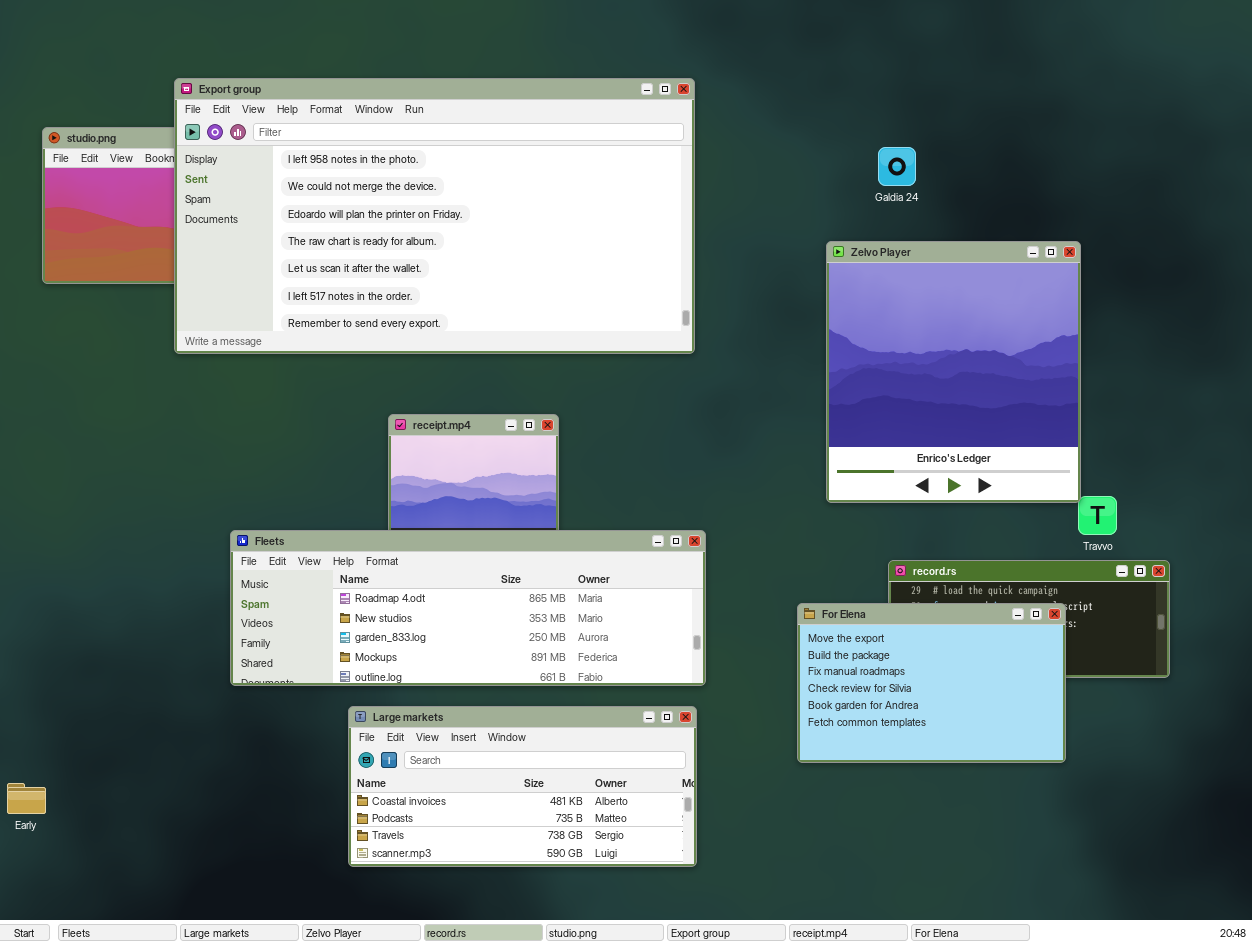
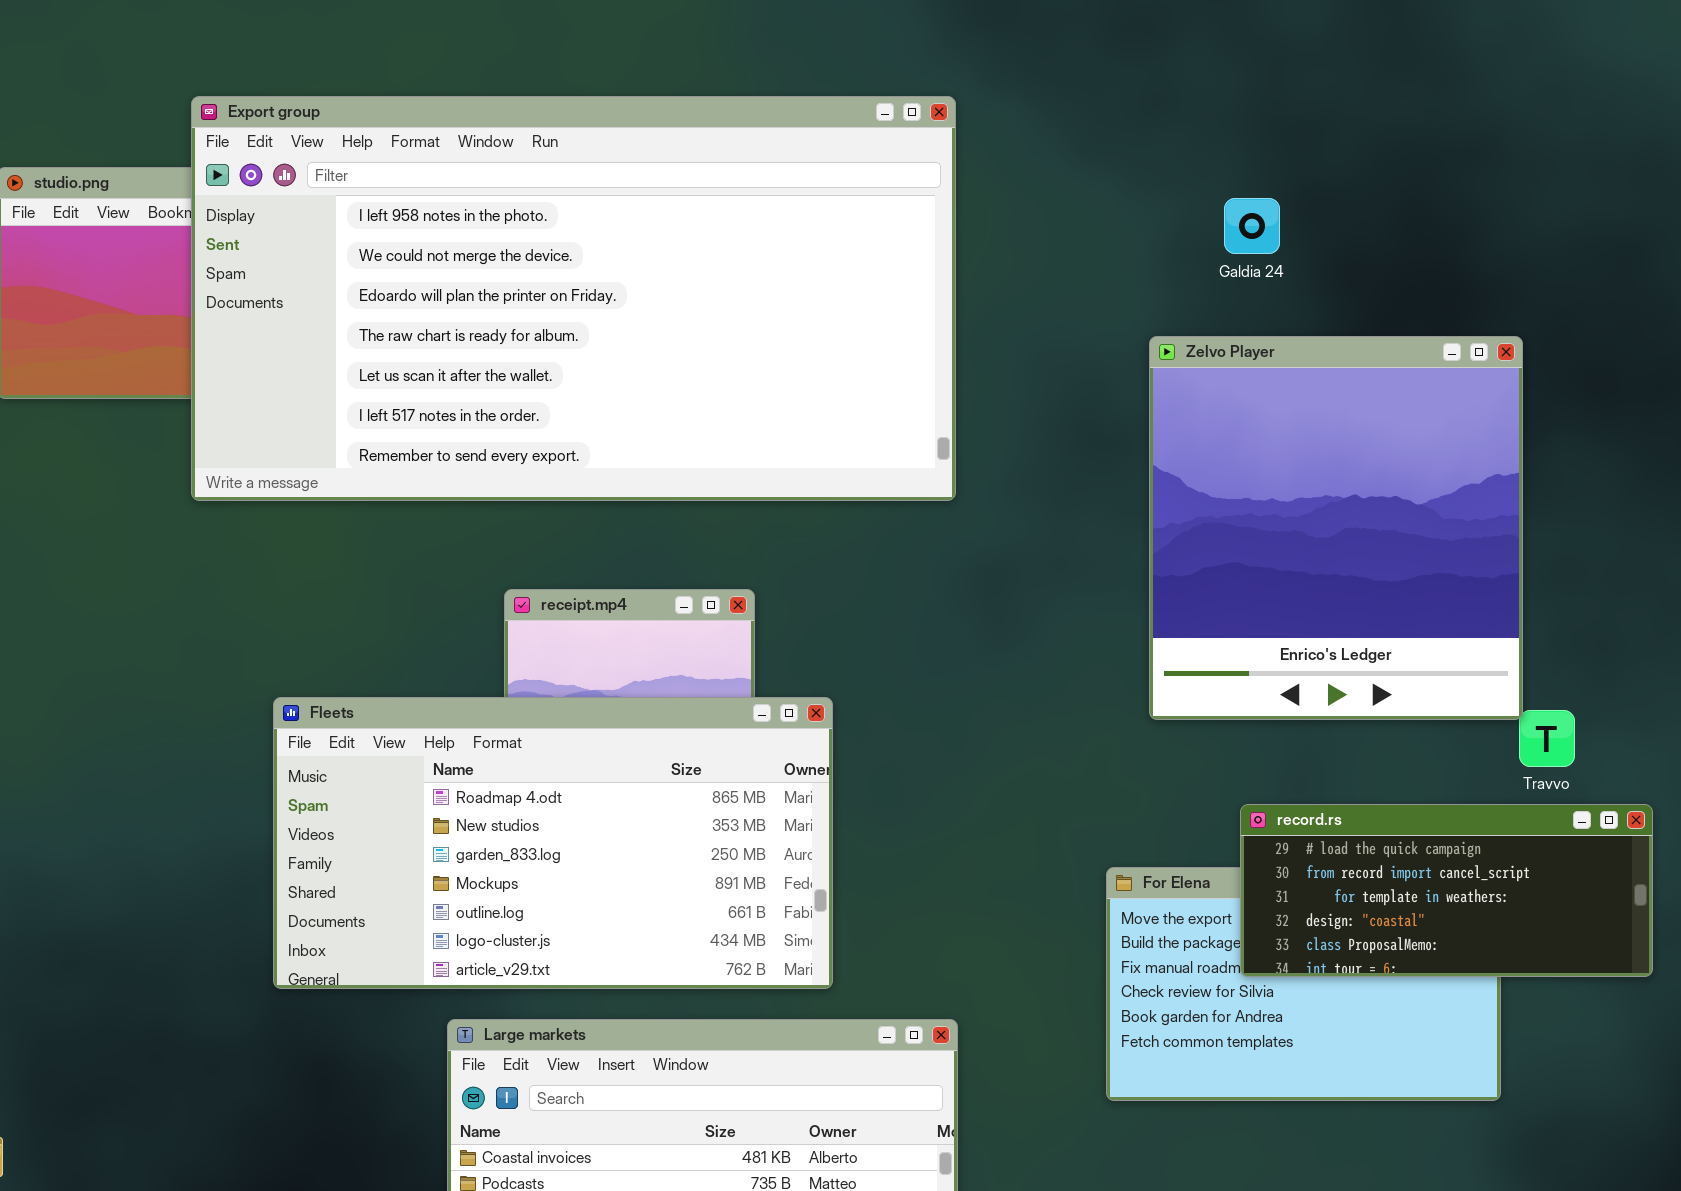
Fleets: [230,530,706,686] -> [273,697,833,989], resized
record.rs: [888,560,1170,678] -> [1240,804,1653,977], raised

